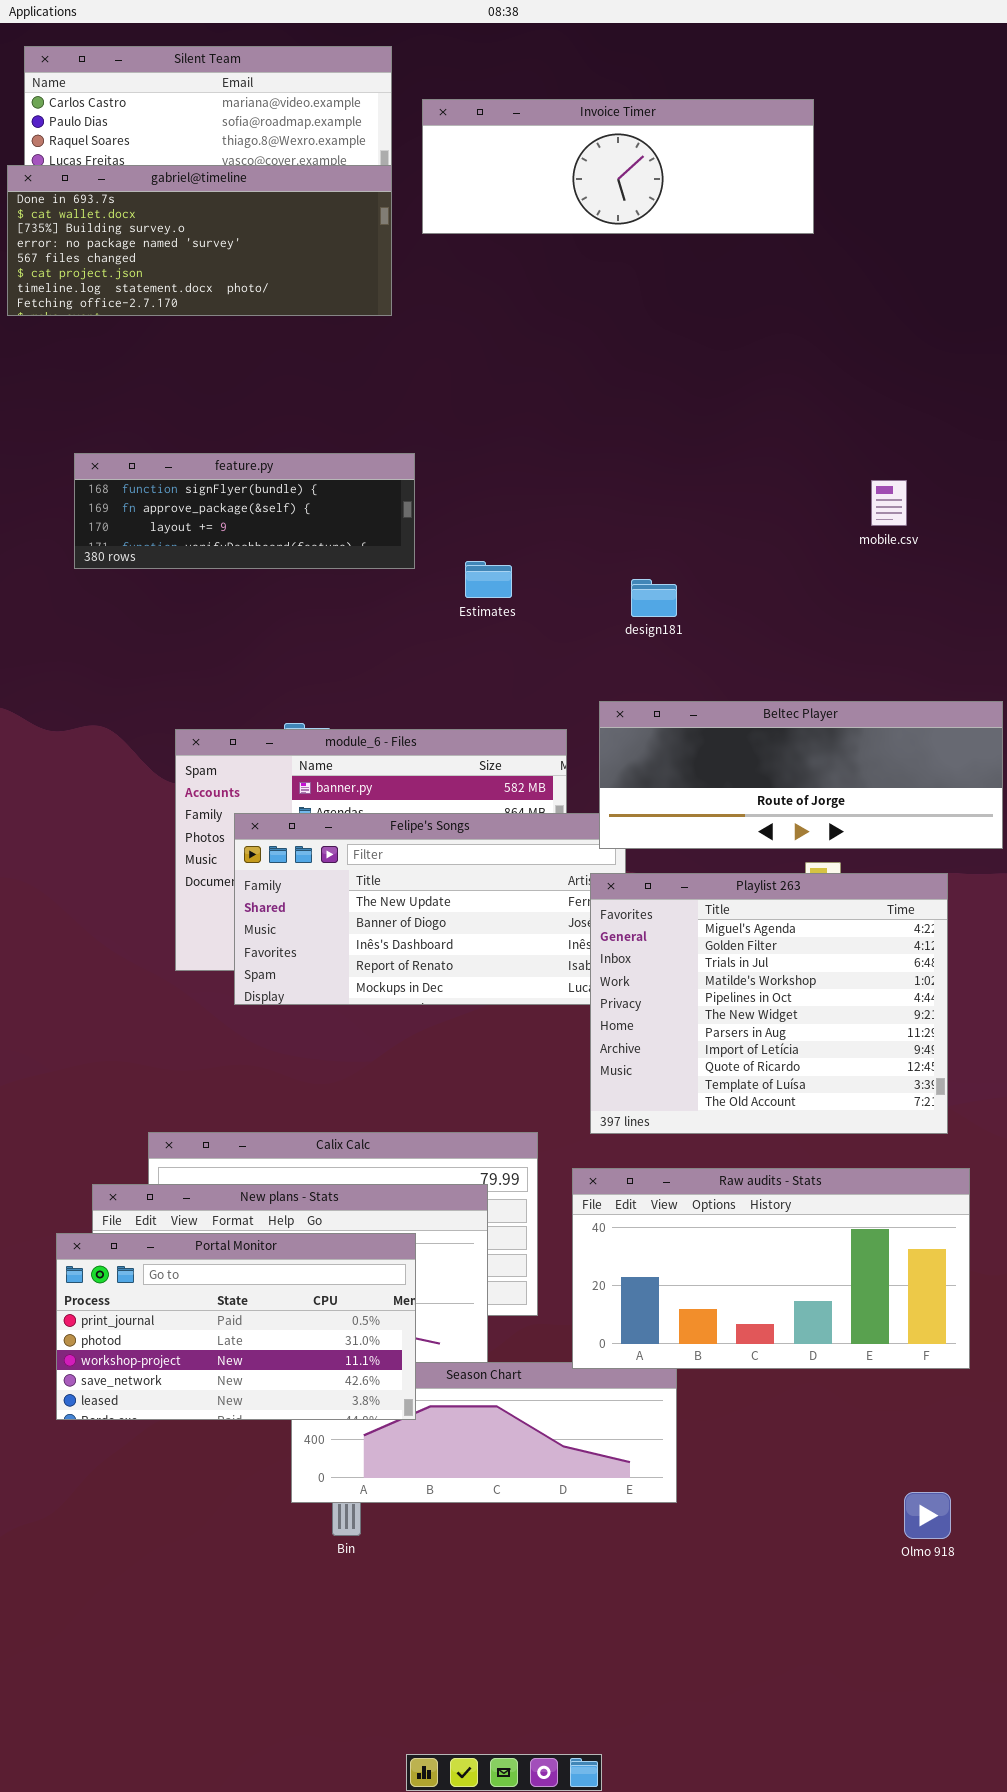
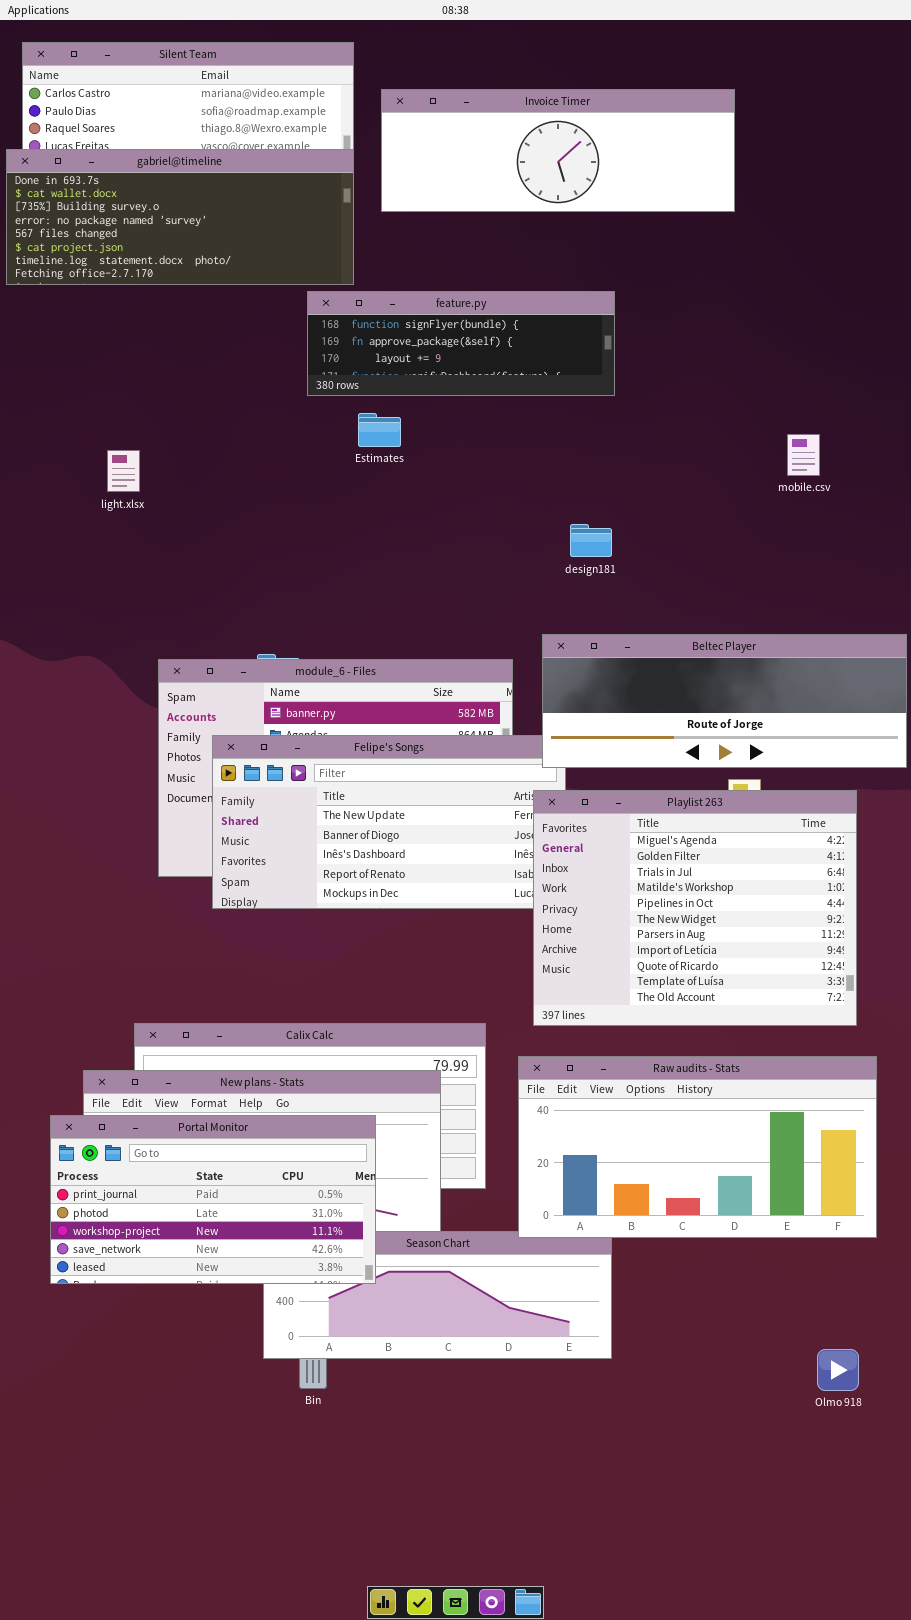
feature.py: [74,453,415,569] -> [307,291,615,396], moved
Estimates: [465,561,512,598] -> [358,413,401,447], moved

